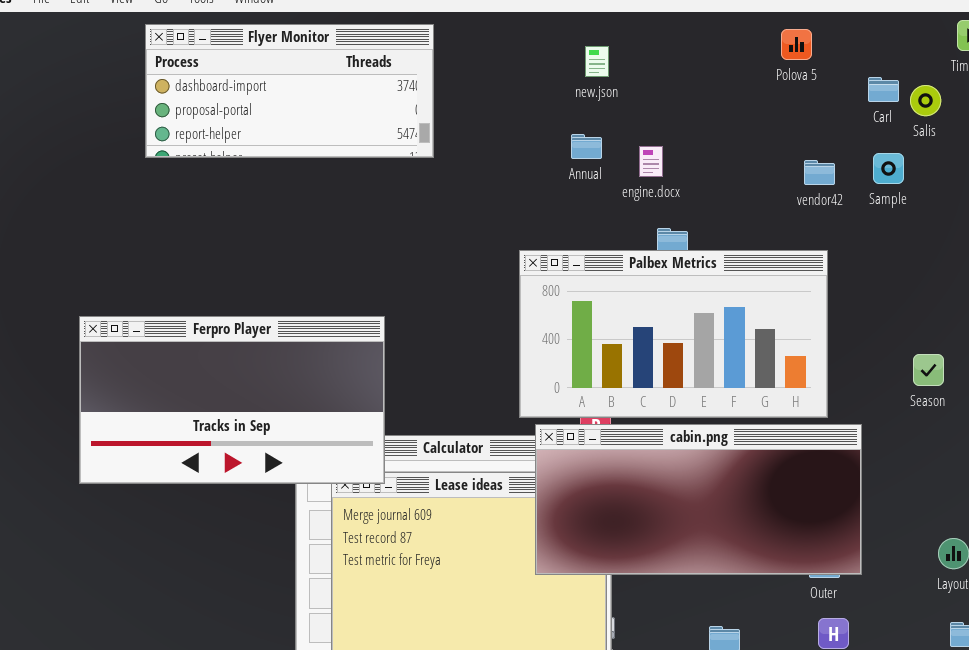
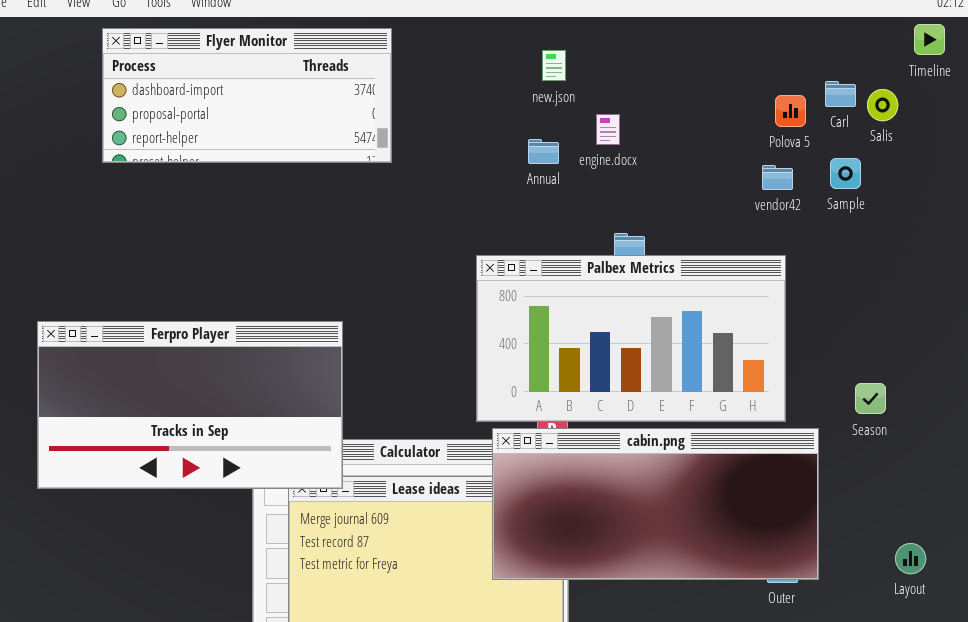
Polova 5: [781,29,812,60] -> [775,95,806,127], moved
engine.docx: [639,146,663,177] -> [596,114,620,145], moved
Season: [913,354,944,386] -> [855,383,886,414], moved

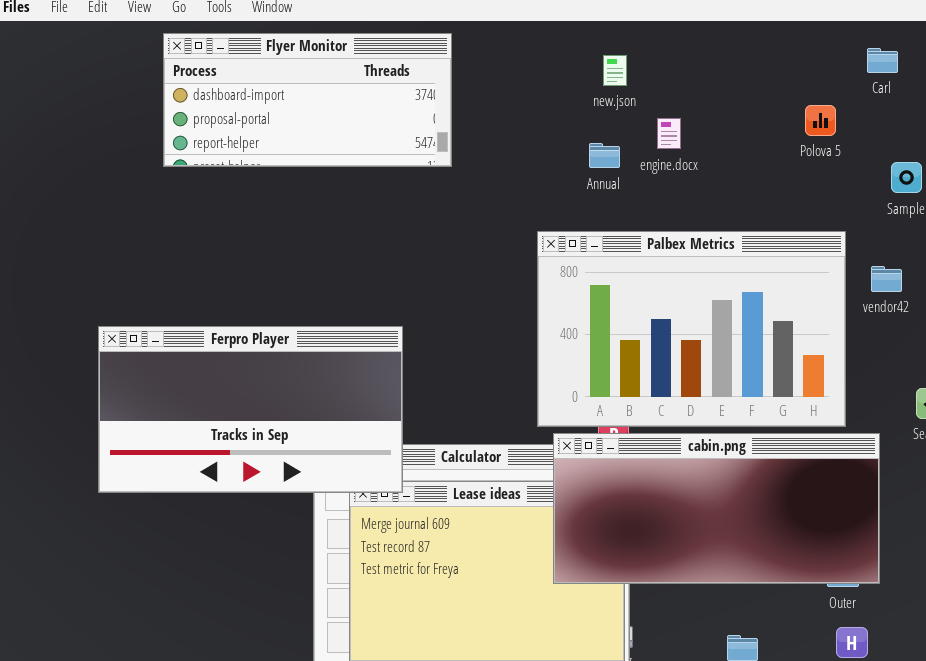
Carl: [825,81,856,107] -> [867,48,898,73], moved
Polova 5: [775,95,806,127] -> [805,105,836,136], moved
vendor42: [762,165,793,190] -> [871,266,902,292], moved
Palbex Metrics: [476,255,786,422] -> [537,231,846,427], resized

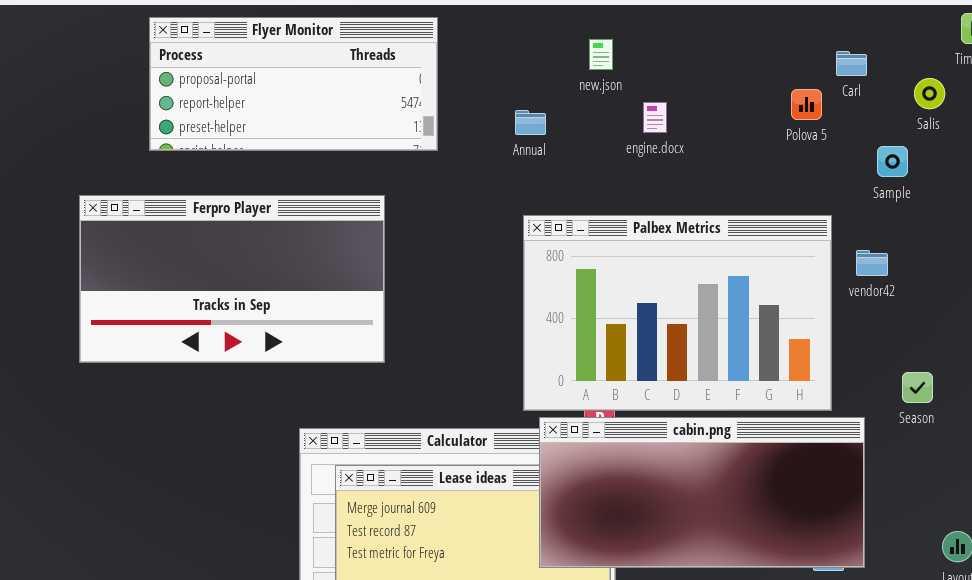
Flyer Monitor: [163,33,452,167] -> [149,17,438,151], scrolled down 1 row
Carl: [867,48,898,73] -> [836,51,867,76], moved
Annual: [589,143,620,168] -> [515,110,546,135], moved
Ferpro Player: [98,326,403,493] -> [79,195,385,363], moved

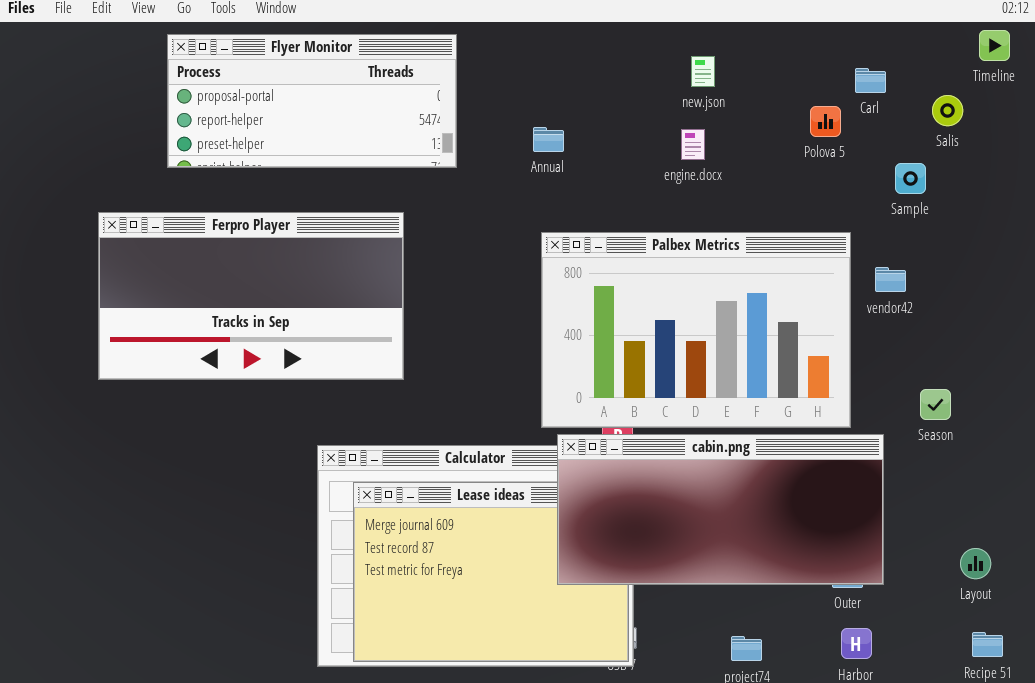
new.json: [589,39,613,70] -> [691,56,715,87], moved
engine.docx: [643,102,667,133] -> [681,129,705,160], moved

